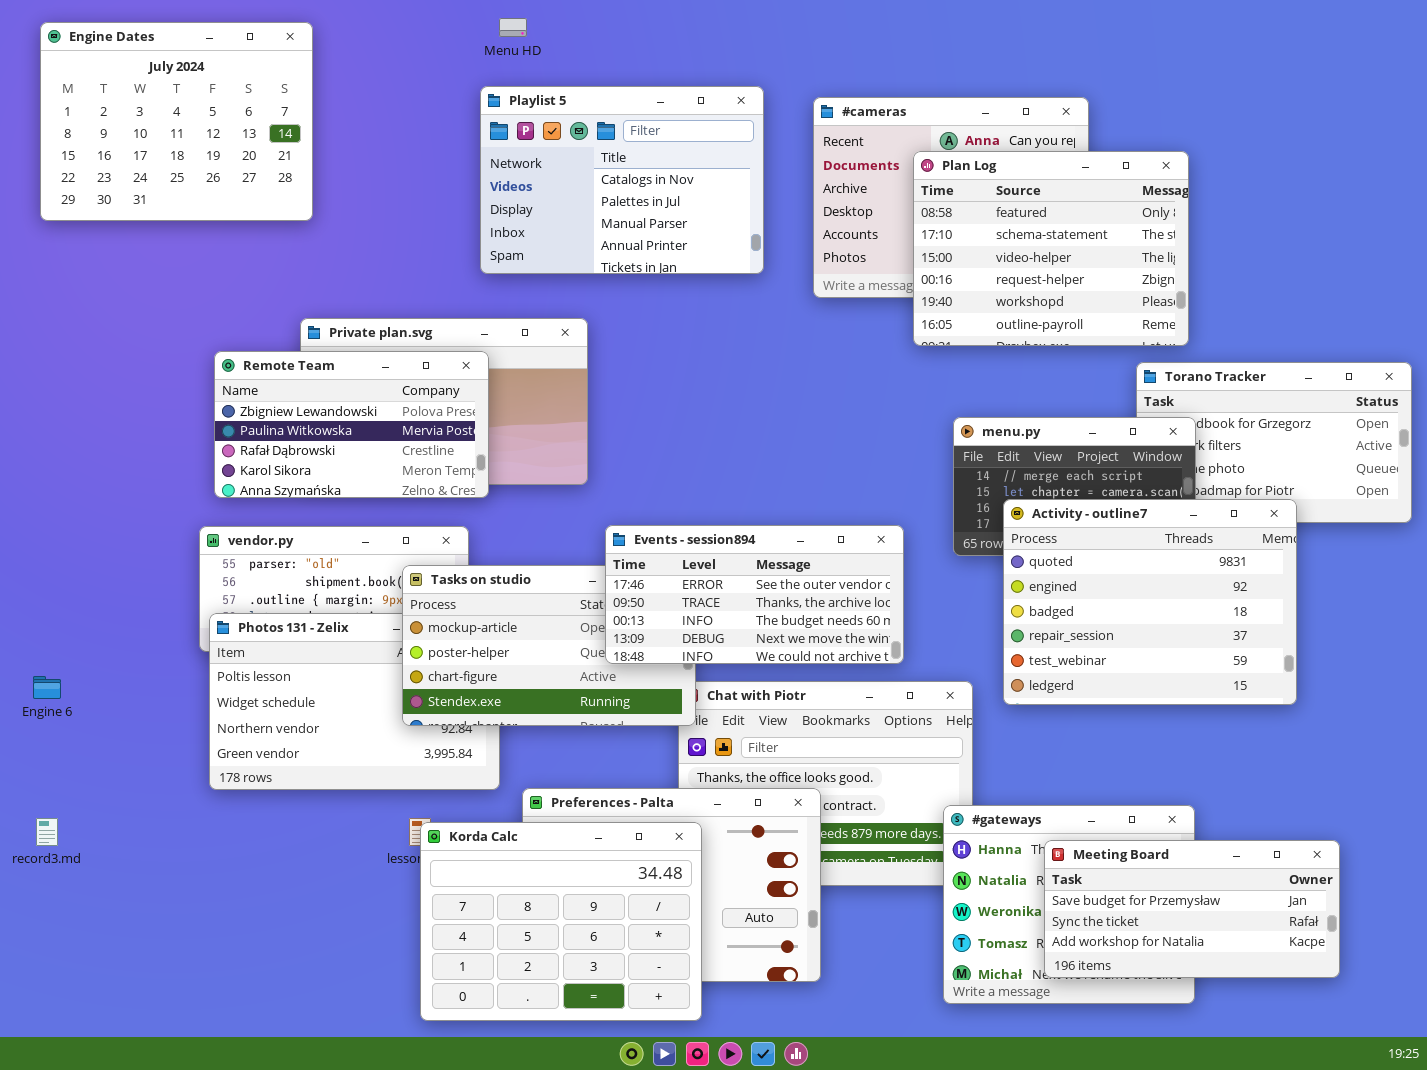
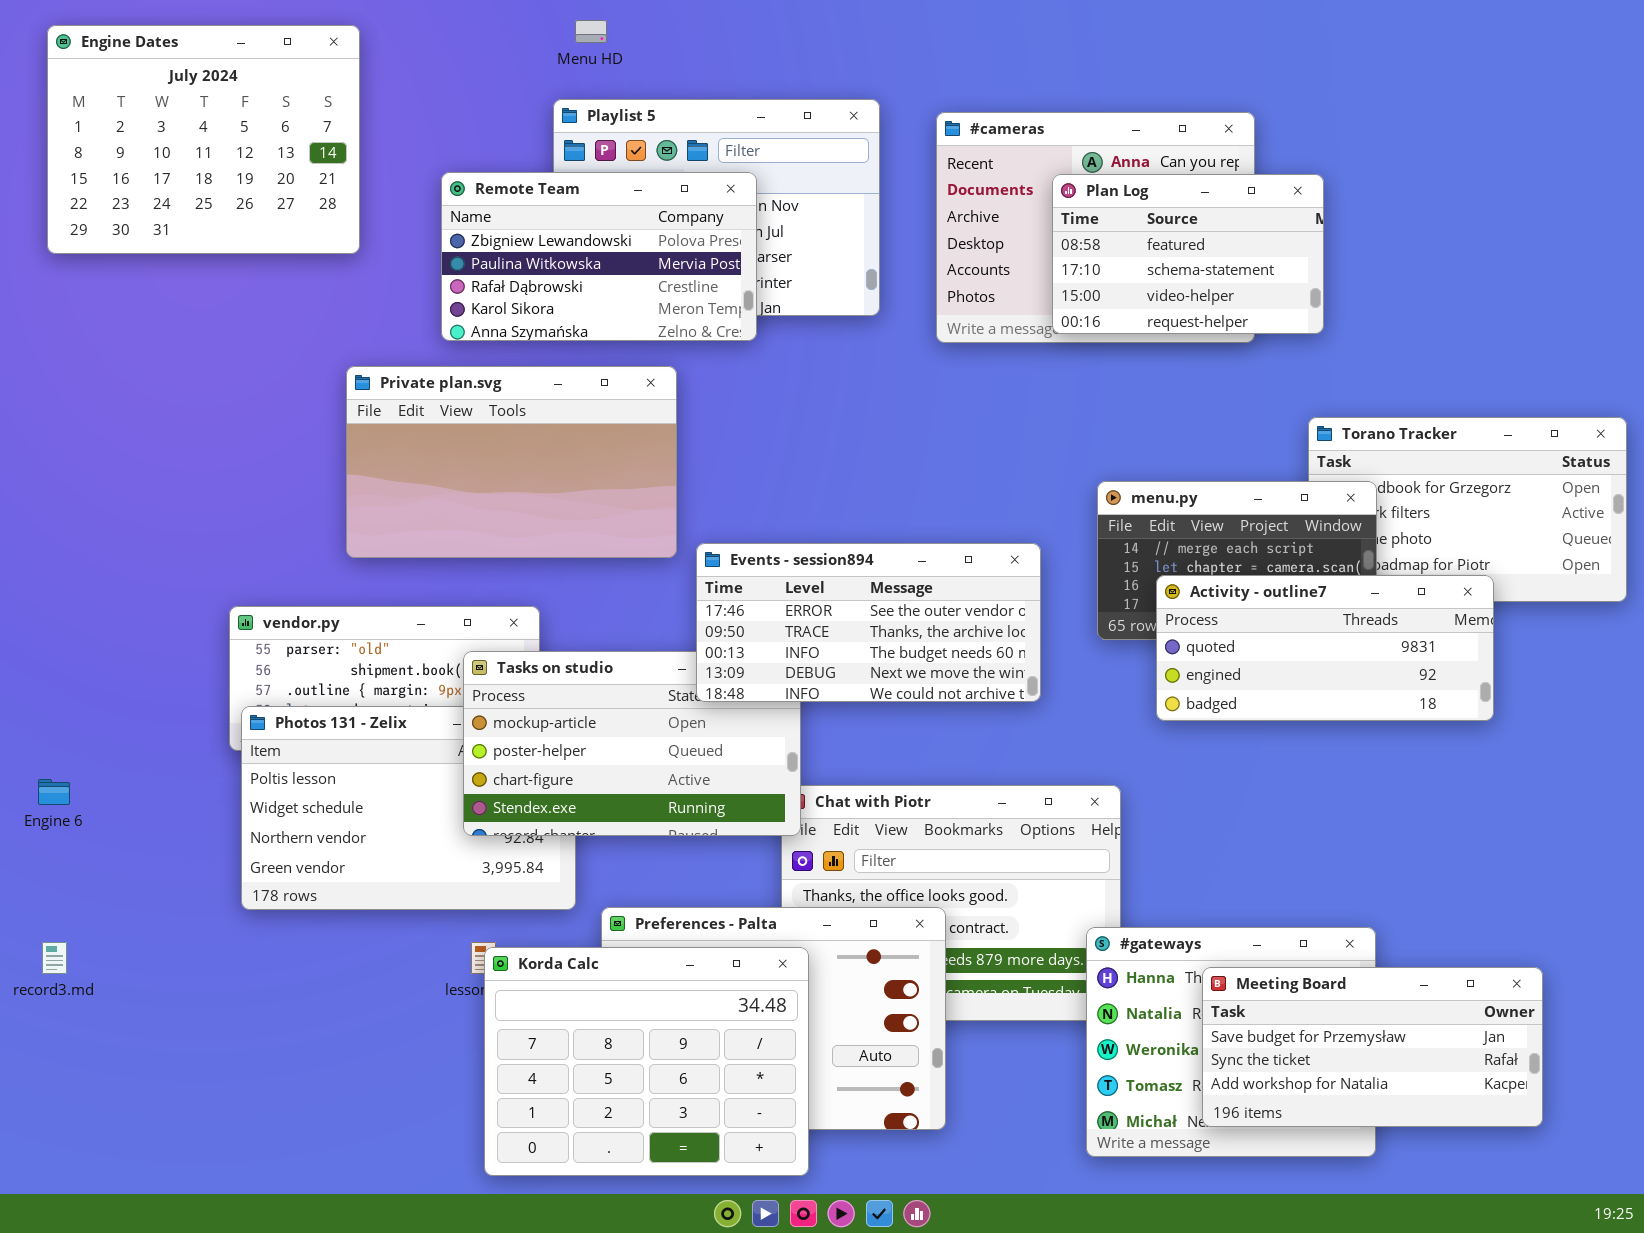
Plan Log: [913,151,1189,346] -> [1052,174,1324,334], resized
Remote Team: [214,351,489,498] -> [441,172,757,341], moved
Activity - outline7: [1003,499,1297,705] -> [1156,575,1494,721], resized
Events - session894: [605,525,904,664] -> [696,543,1041,702], moved

